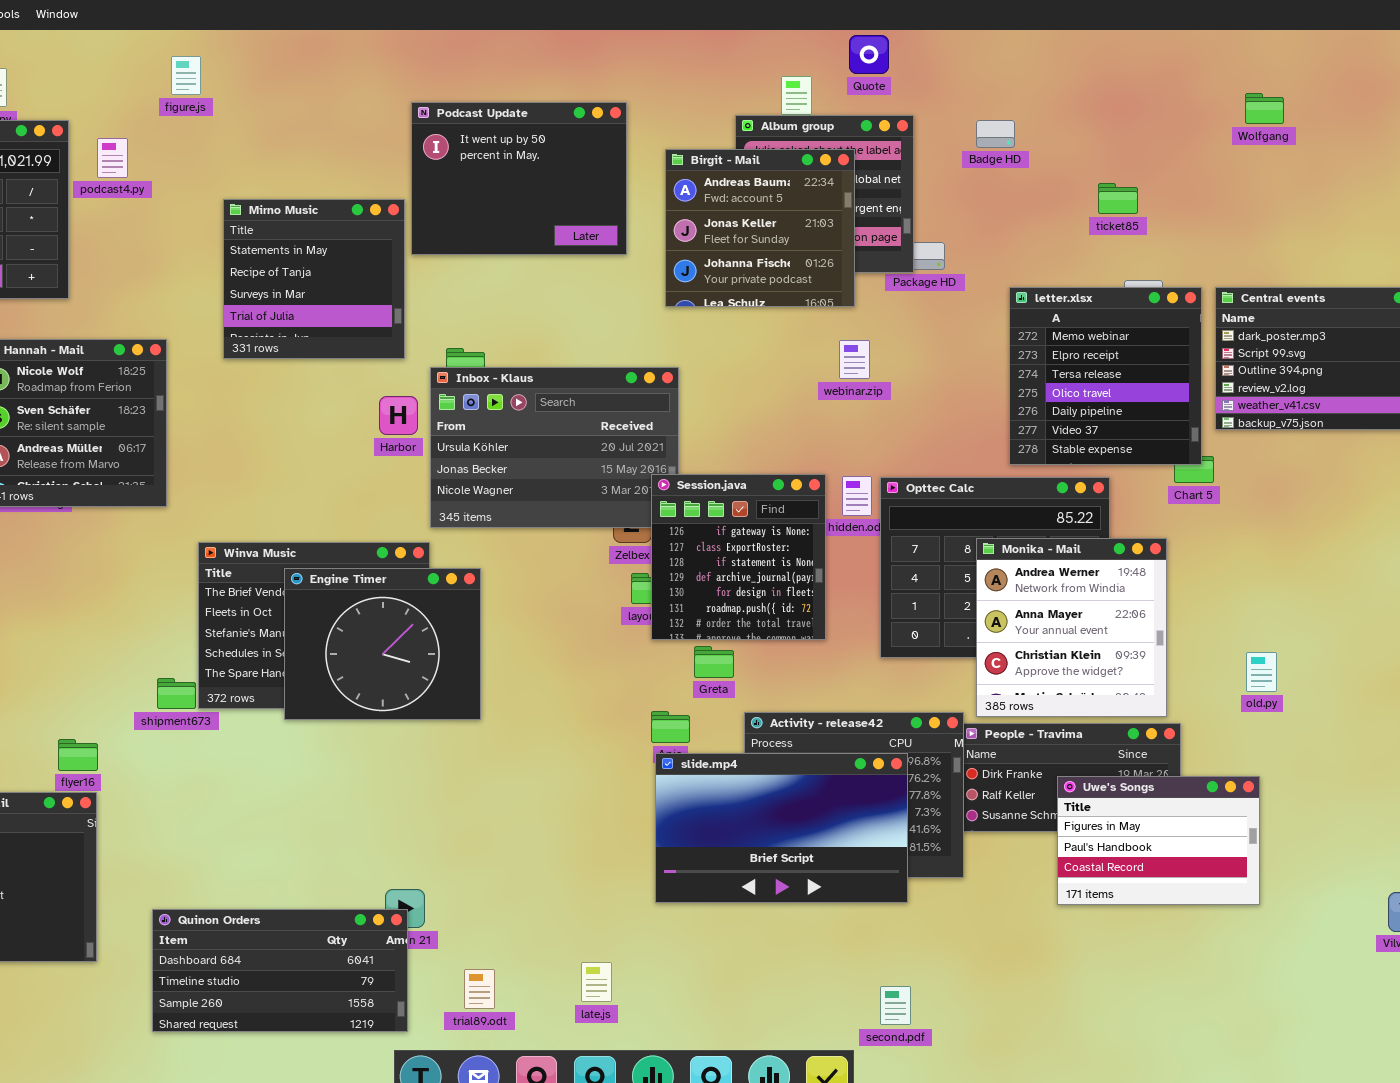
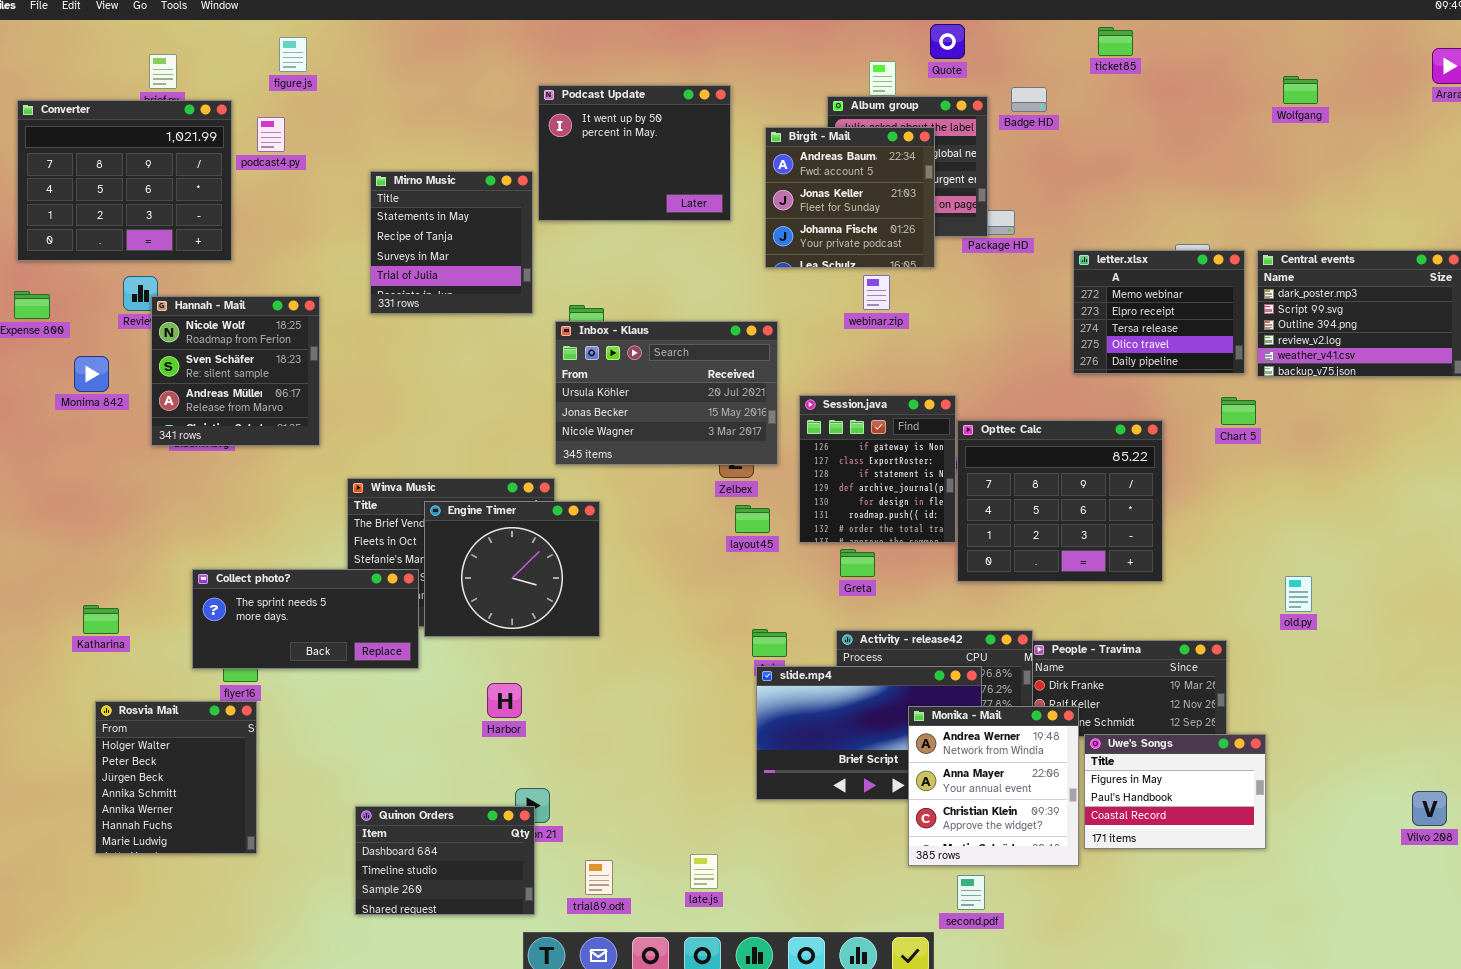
figure.js: [171,56,201,95] -> [279,37,307,72], moved
Badge HD: [976,120,1015,148] -> [1011,87,1047,112], moved
ticket85: [1098,183,1138,214] -> [1098,27,1133,56], moved
letter.xlsx: [1009,287,1202,465] -> [1073,250,1245,374], resized
webinar.zip: [839,340,870,379] -> [863,275,890,310], moved
Harbor: [379,396,418,435] -> [487,683,522,718], moved
Session.java: [651,474,826,640] -> [799,395,956,543], moved
Monika - Mail: [976,538,1167,717] -> [908,706,1079,866], moved
Collect photo?: none -> [192,569,419,669], opened
Greta: [694,646,734,678] -> [840,549,875,577], moved
Uwe's Songs: [1057,776,1260,905] -> [1084,734,1266,849], moved
Quinon Orders: [152,909,408,1032] -> [355,806,535,915], resized

